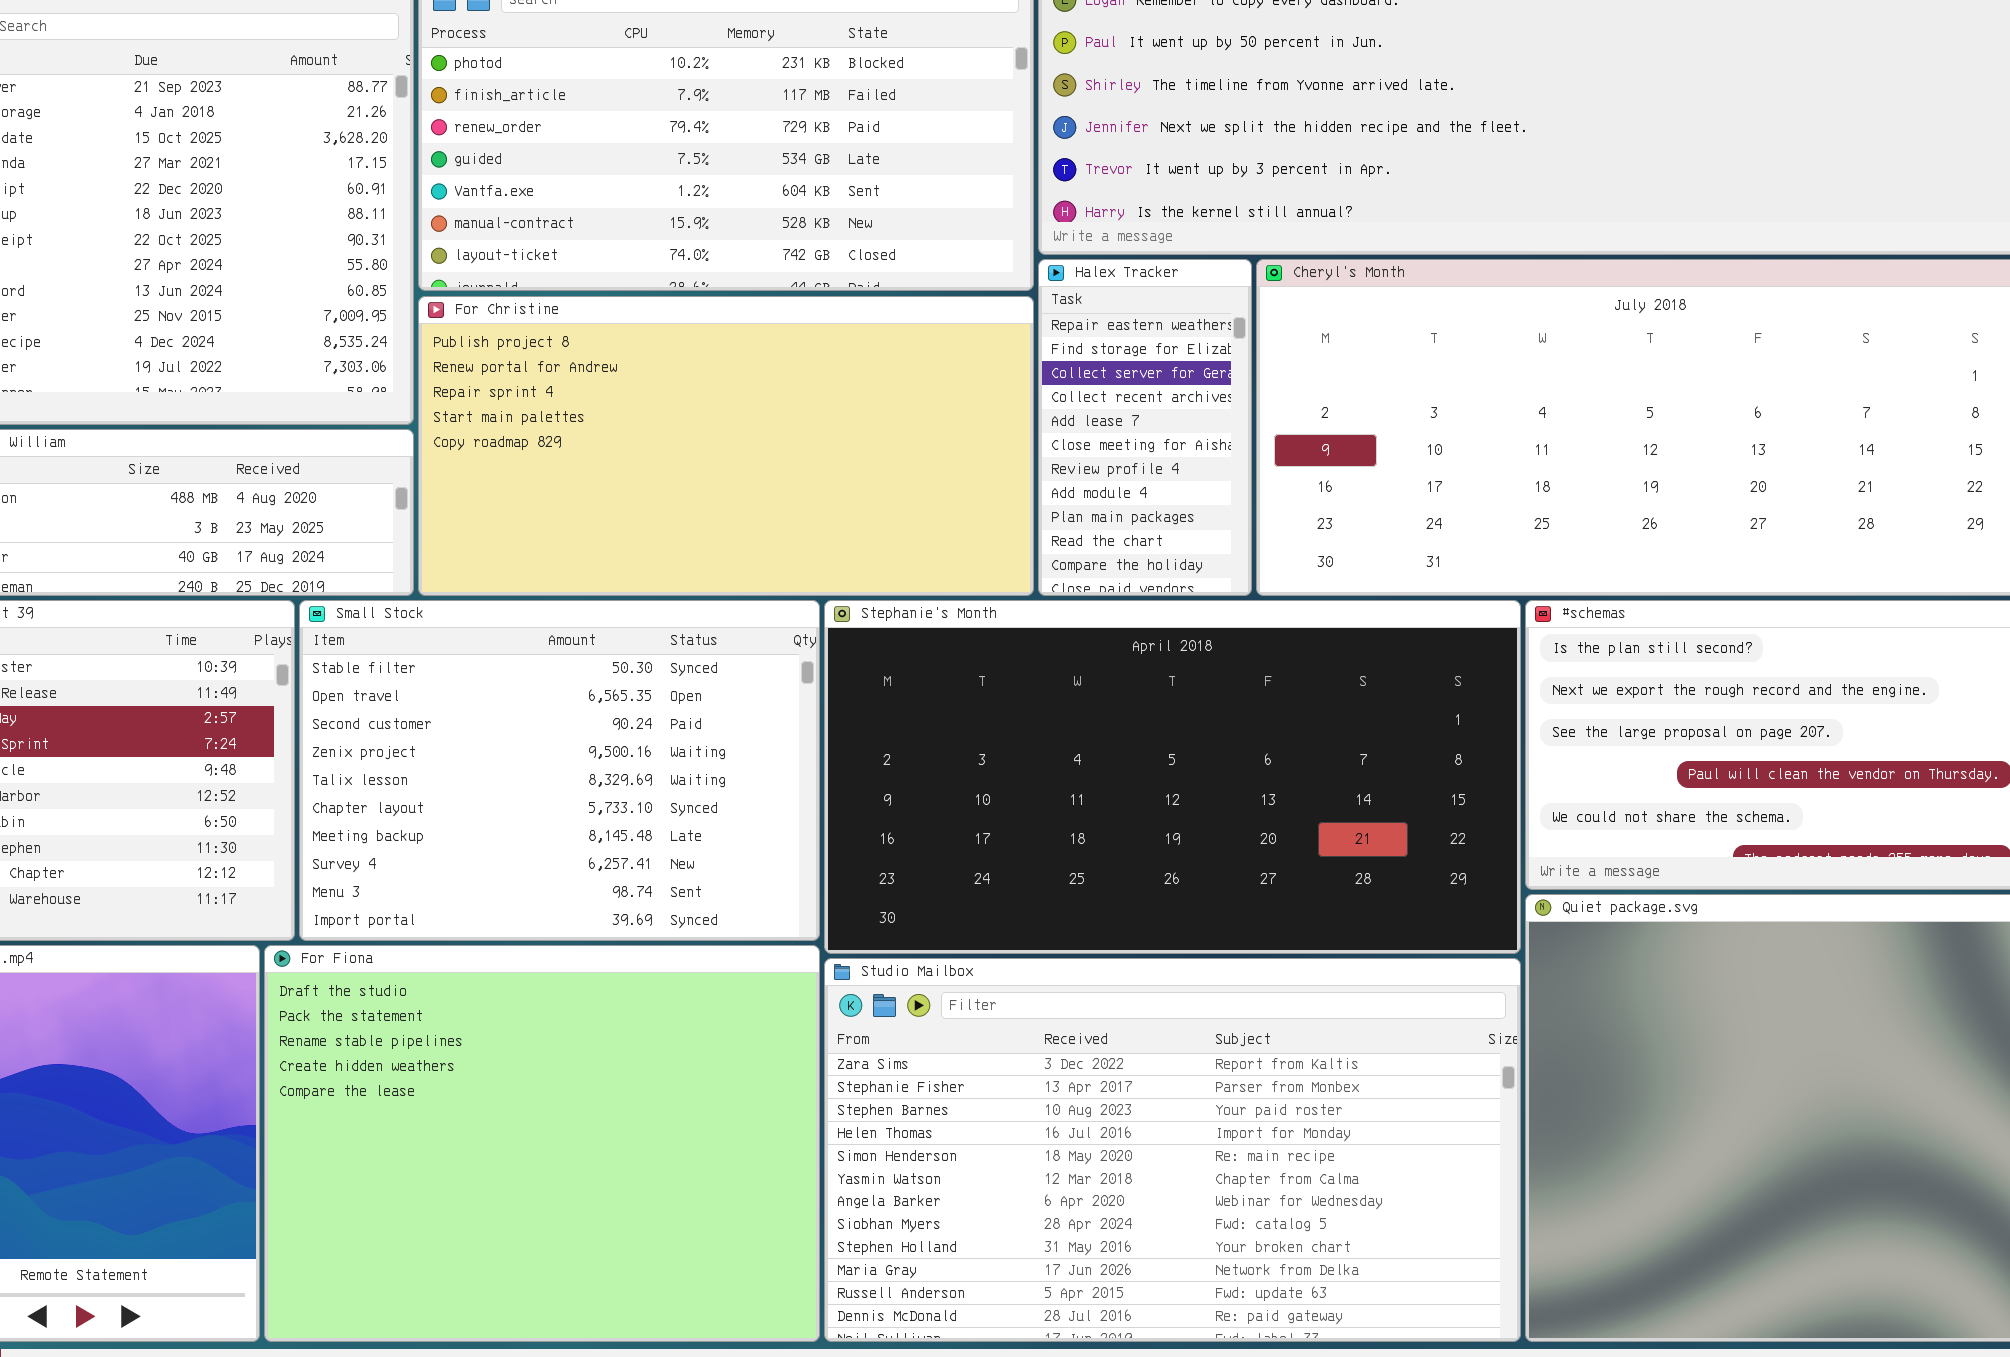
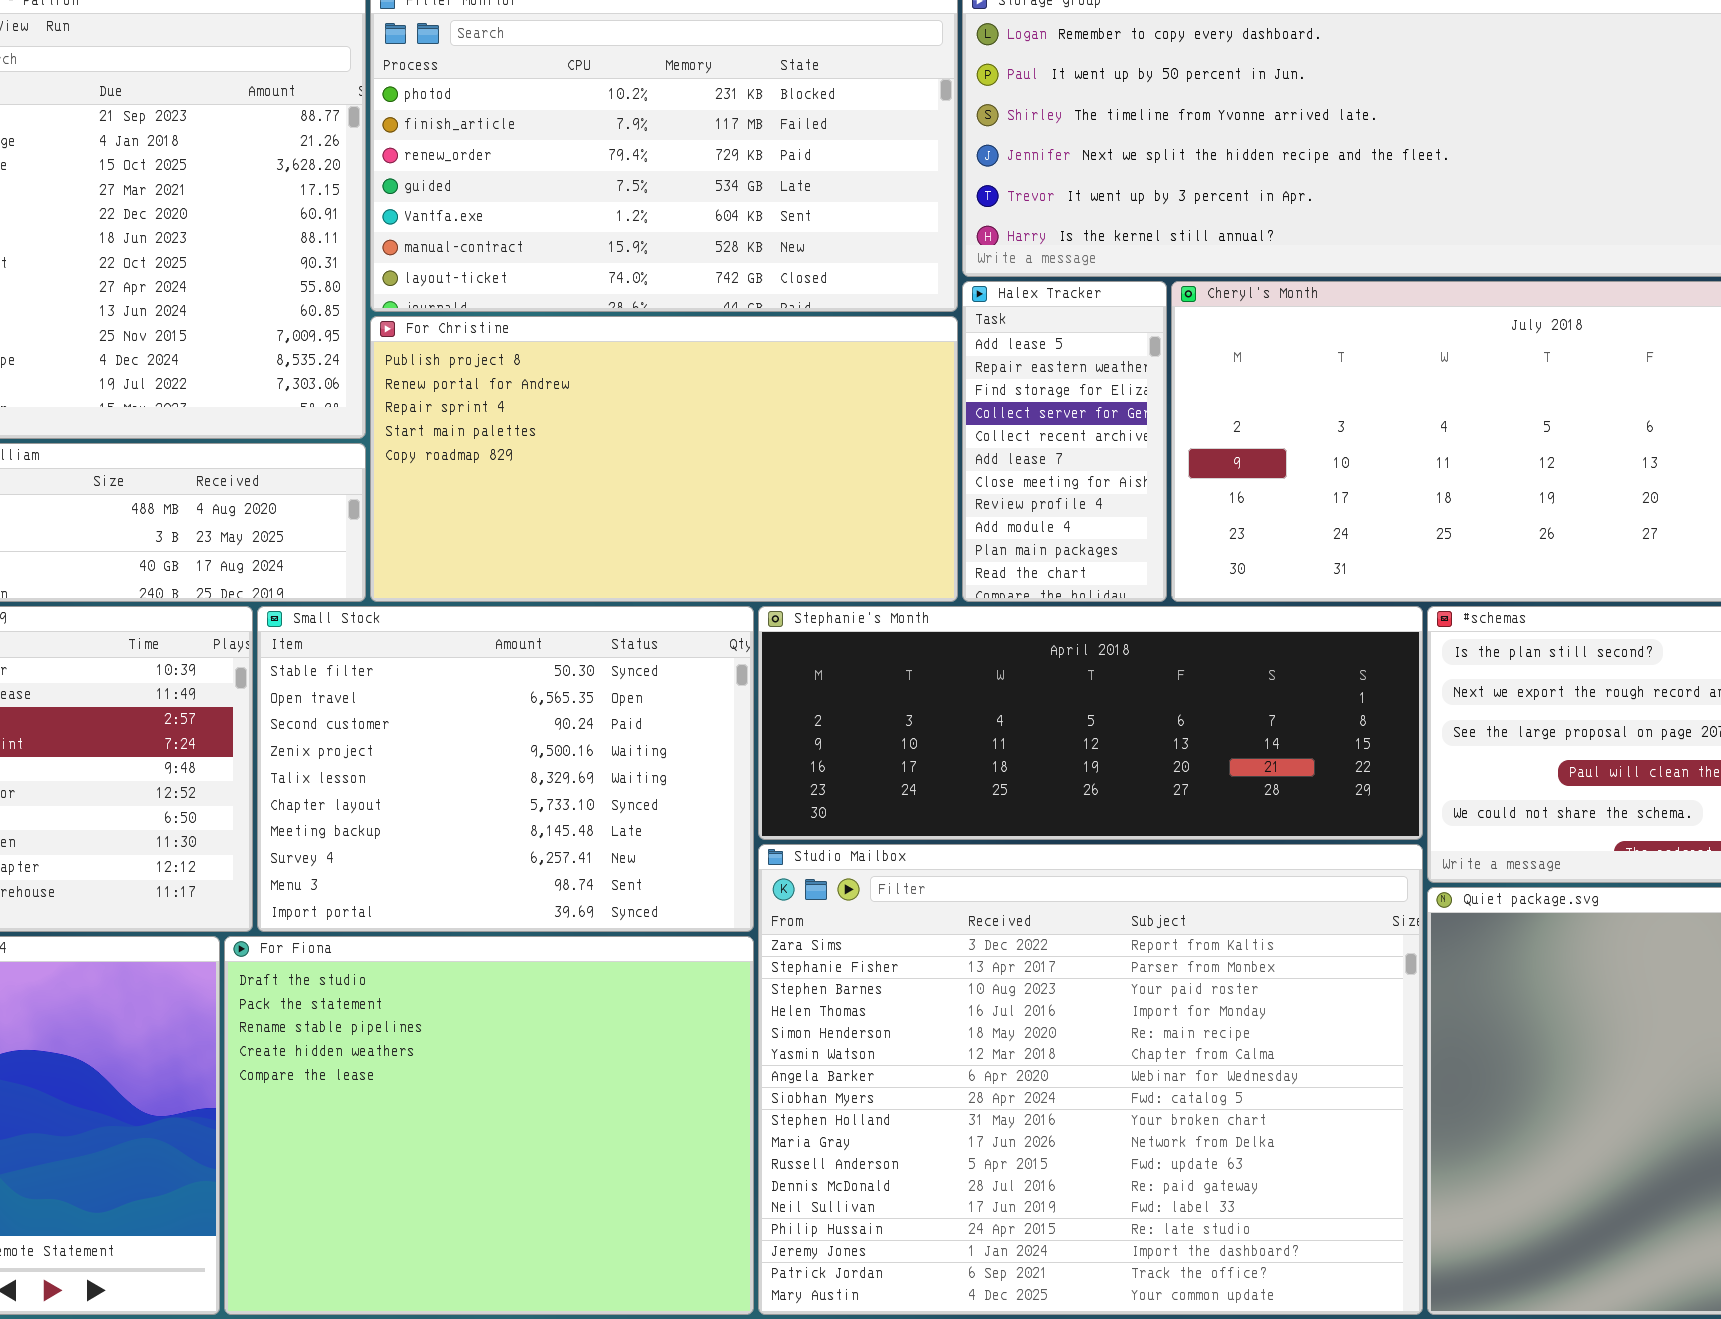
Halex Tracker: [1038,259,1252,596] -> [962,281,1167,602], scrolled up 1 row
Stephanie's Month: [824,600,1521,954] -> [758,606,1423,840], resized
Studio Mailbox: [824,958,1521,1342] -> [758,844,1423,1315], resized

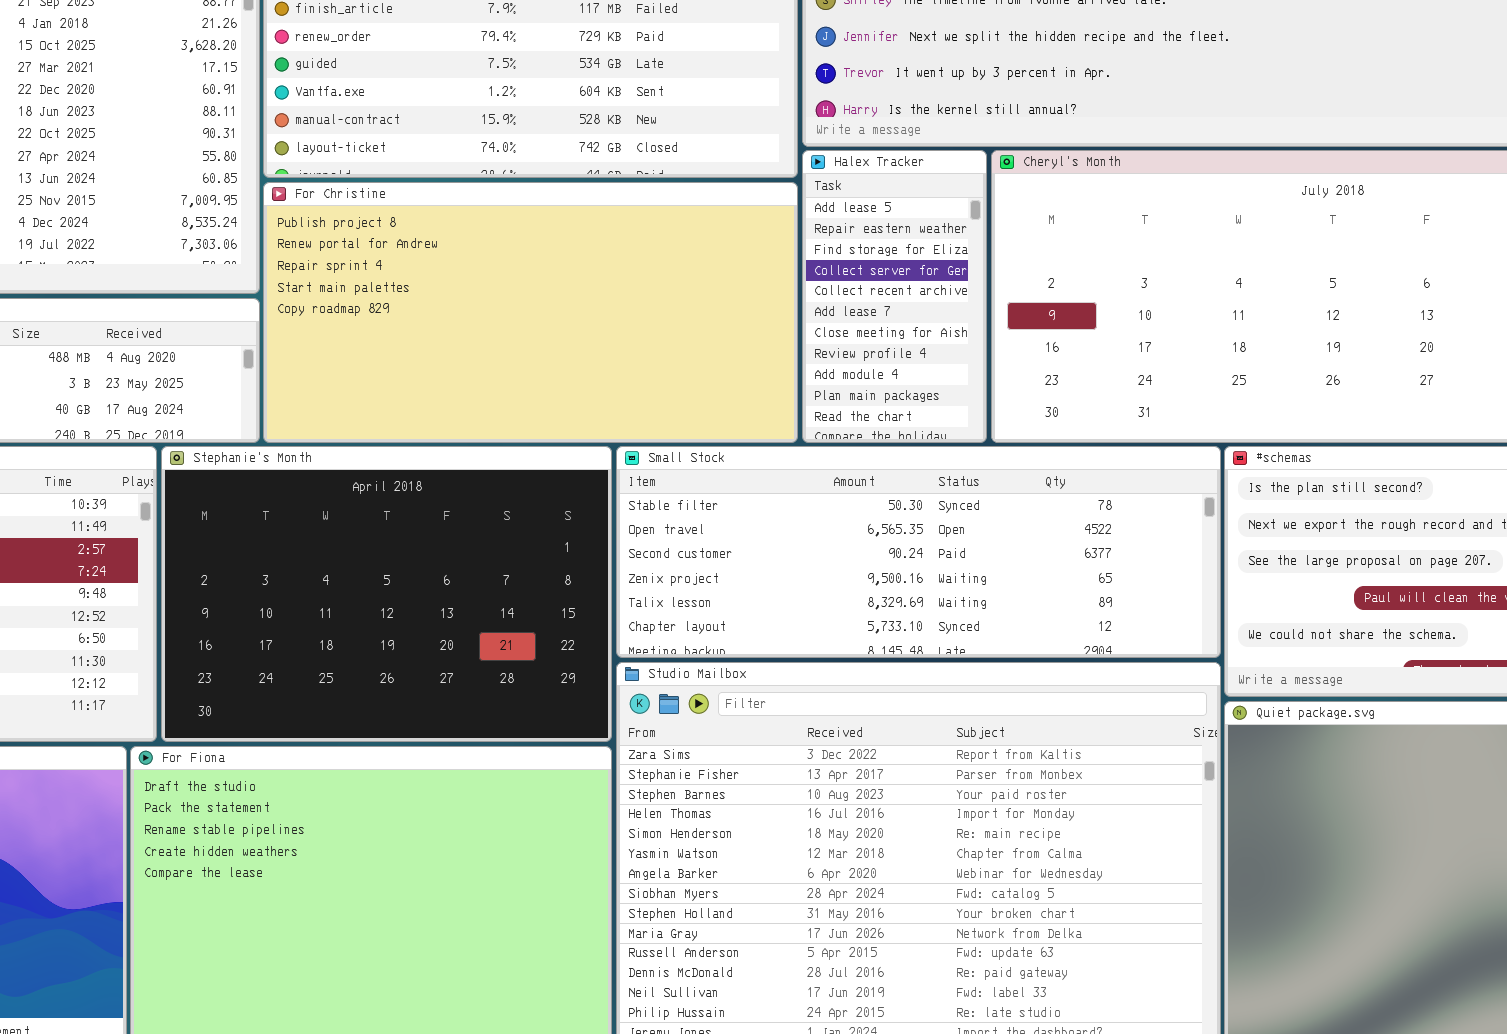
Small Stock: [257,606,754,932] -> [616,446,1221,658], moved, resized
Stephanie's Month: [758,606,1423,840] -> [161,446,612,742], moved, resized

